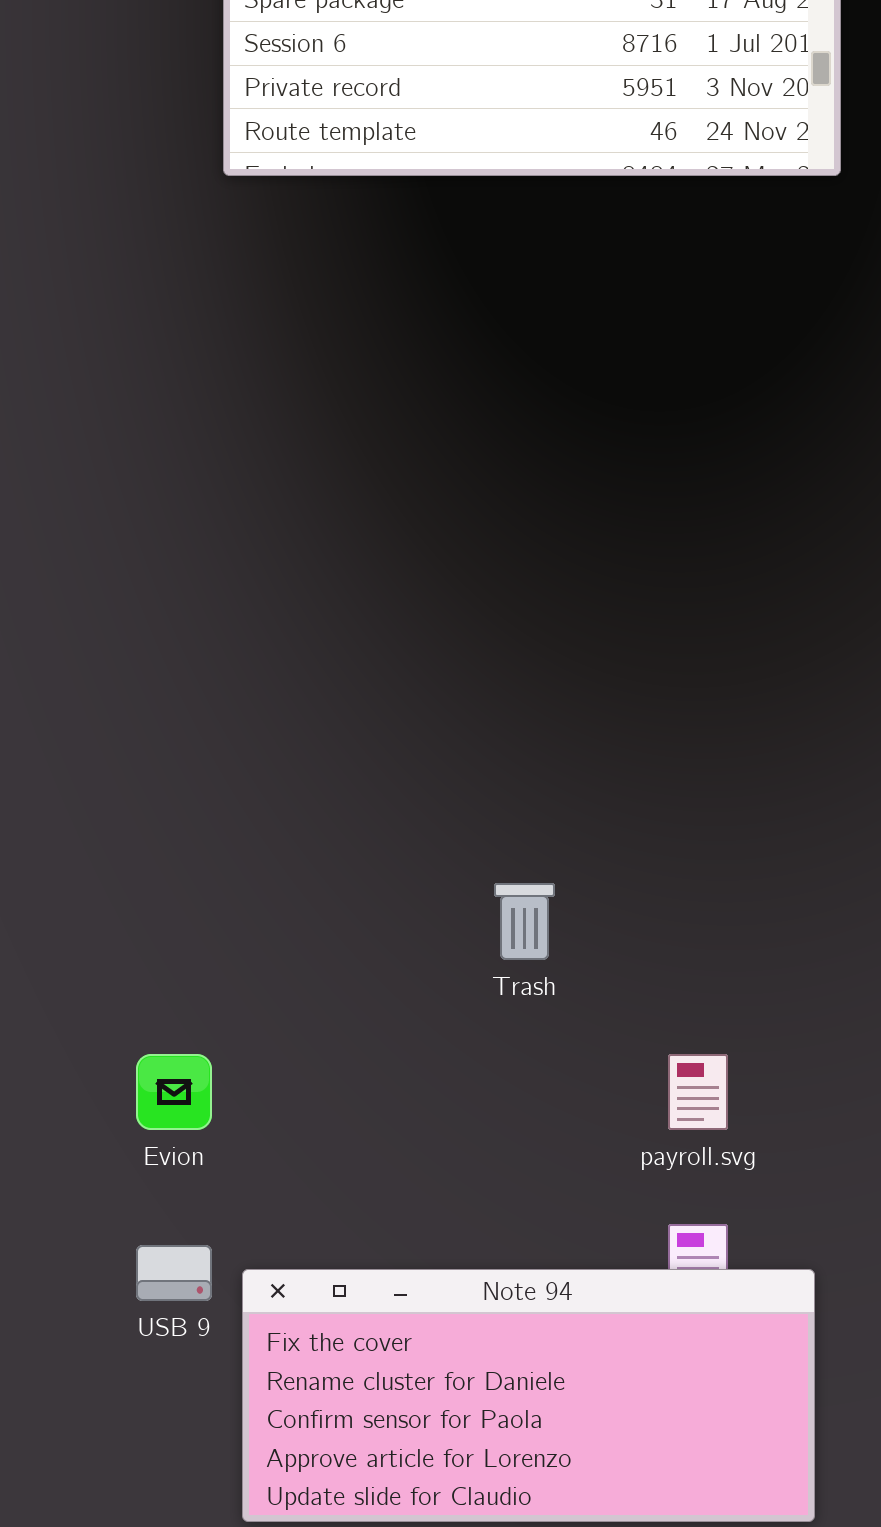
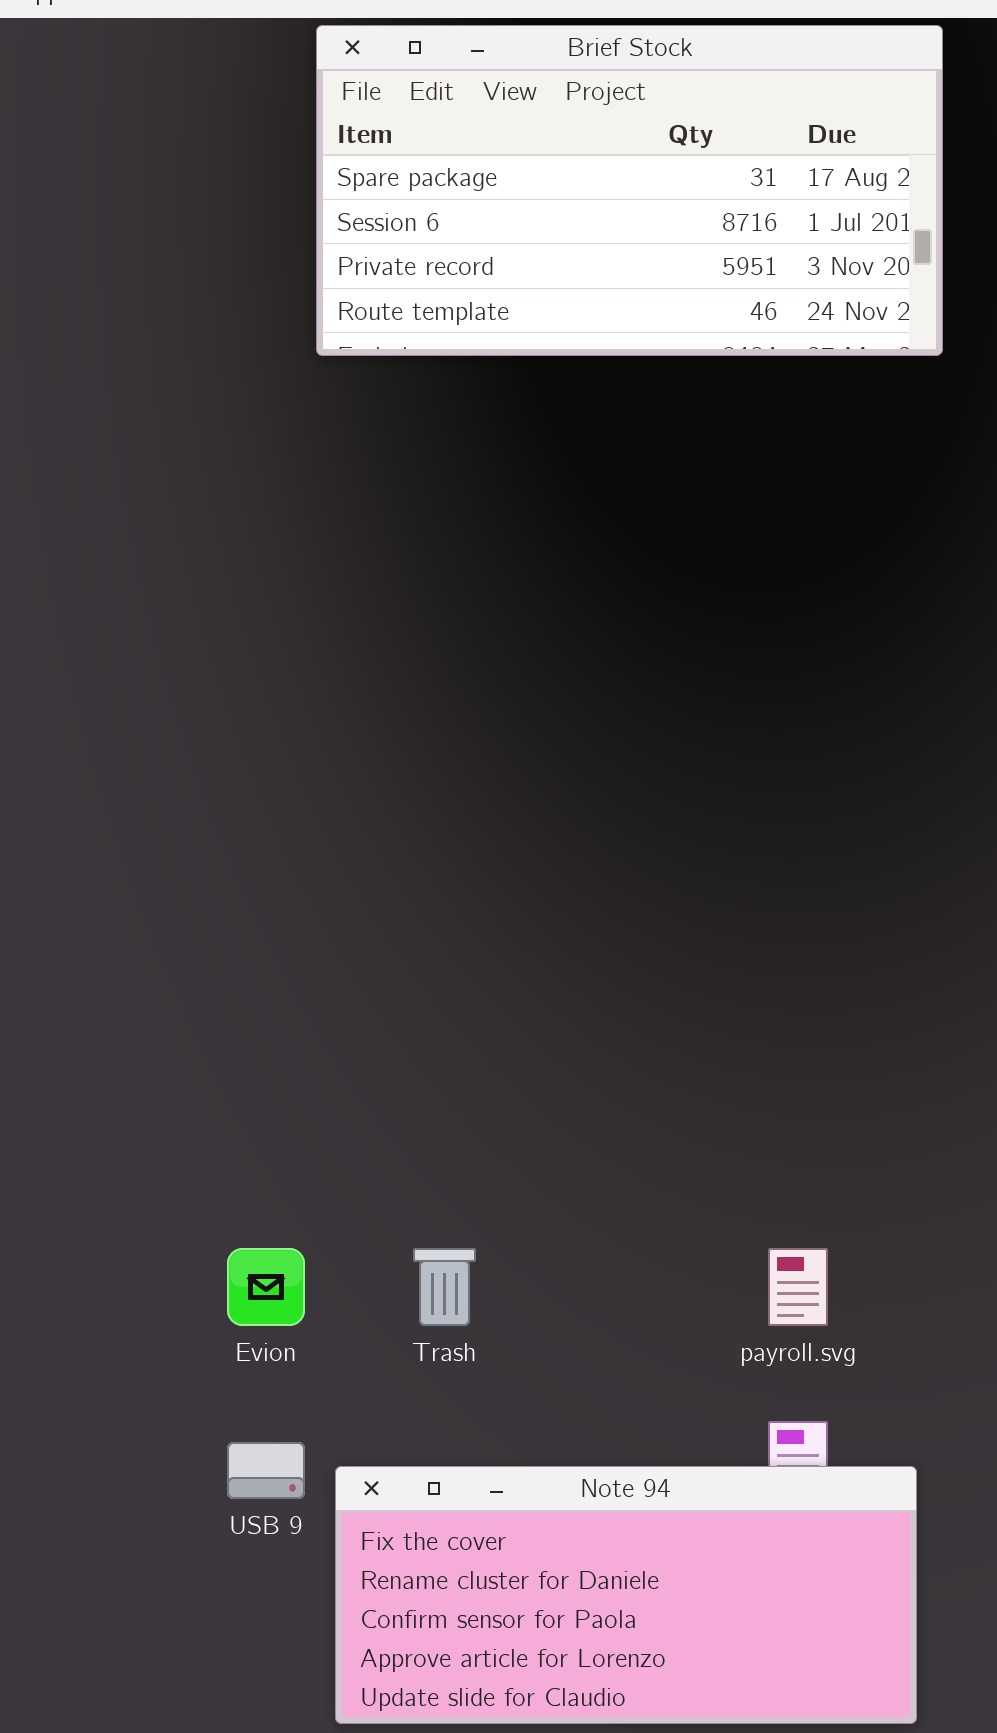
Trash: [494,883,555,960] -> [413,1248,476,1326], moved

